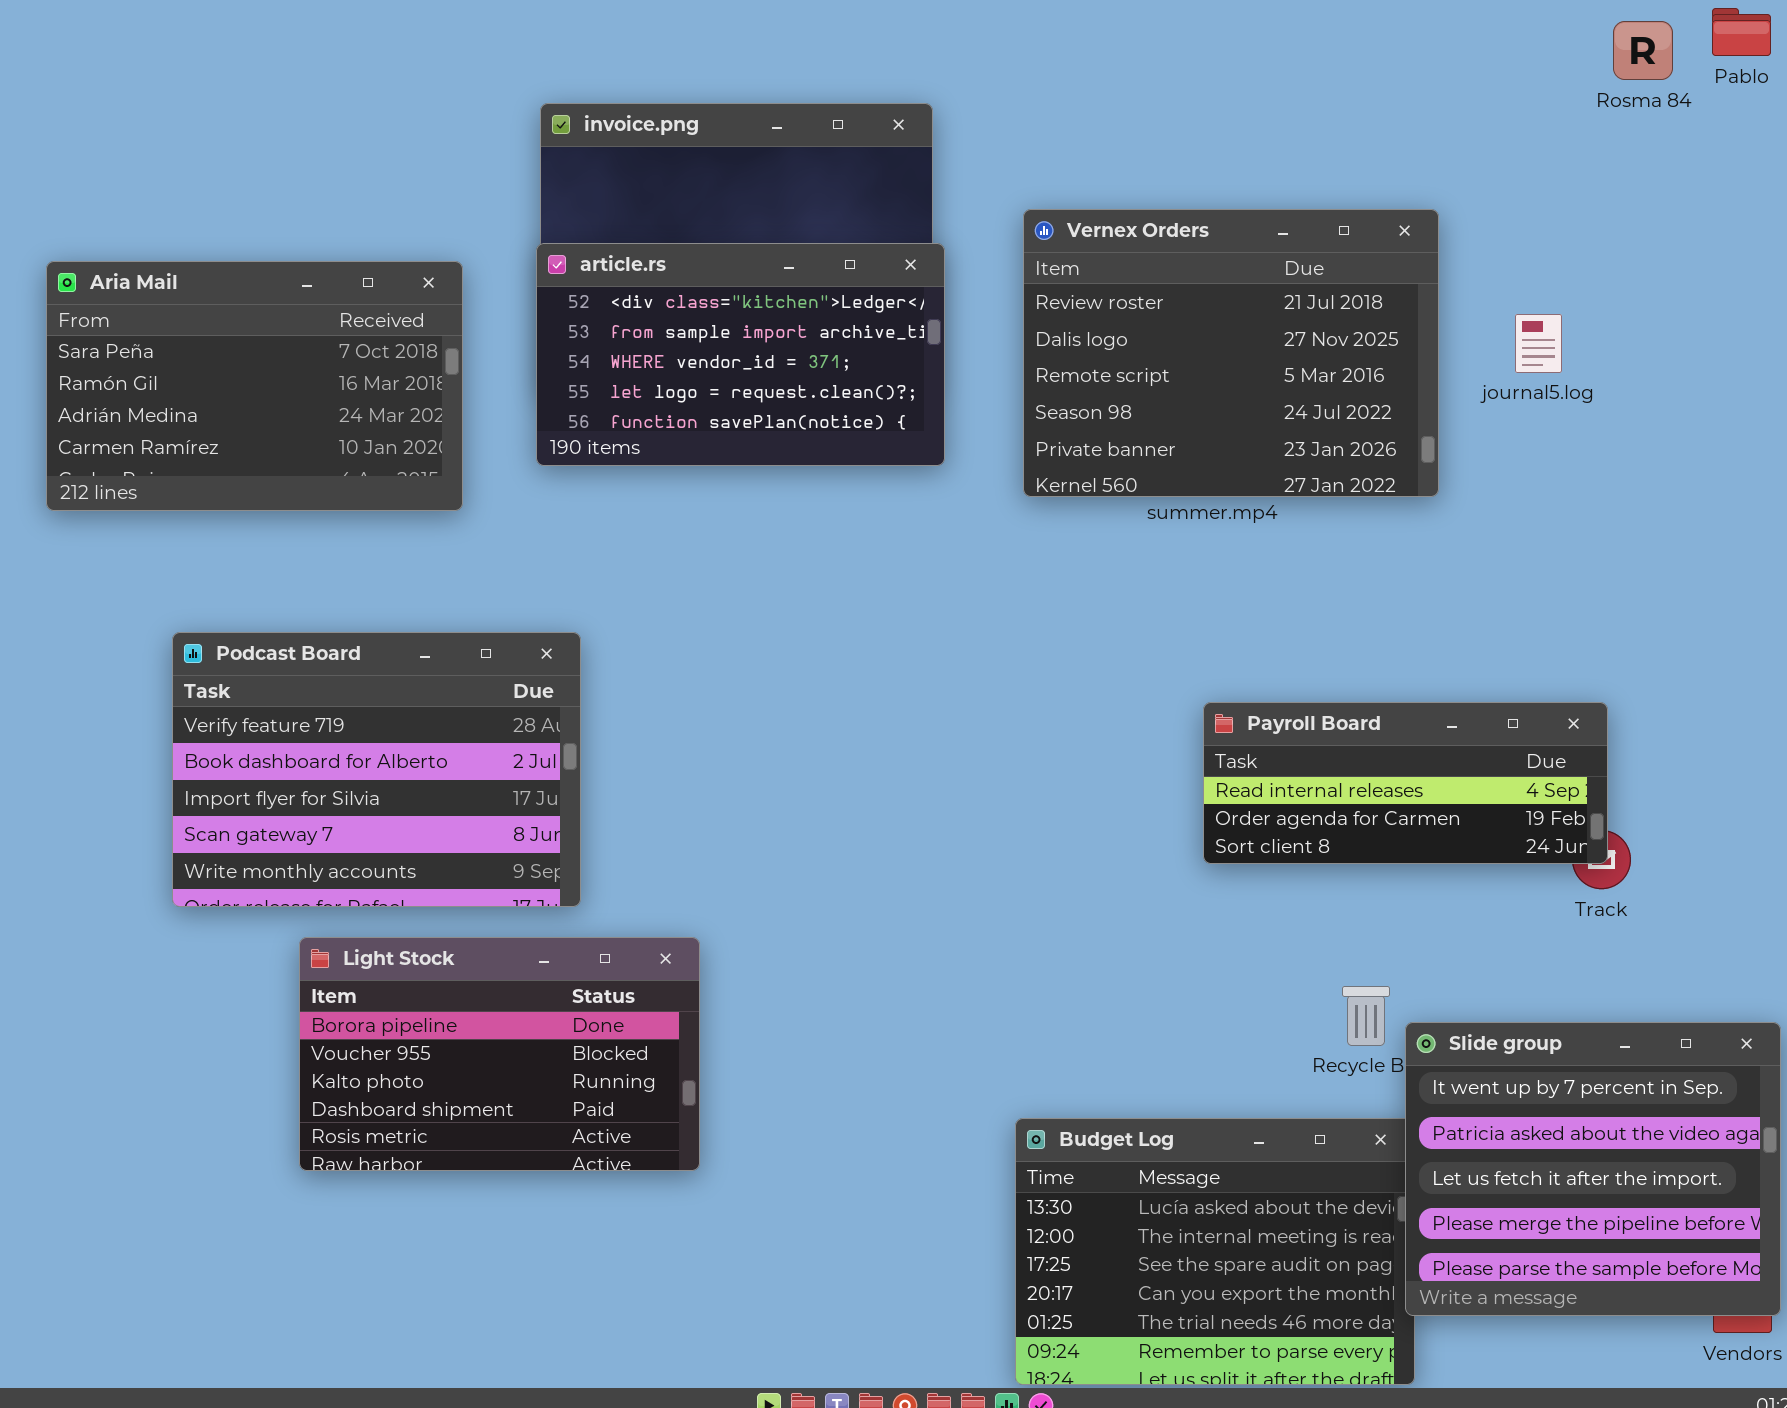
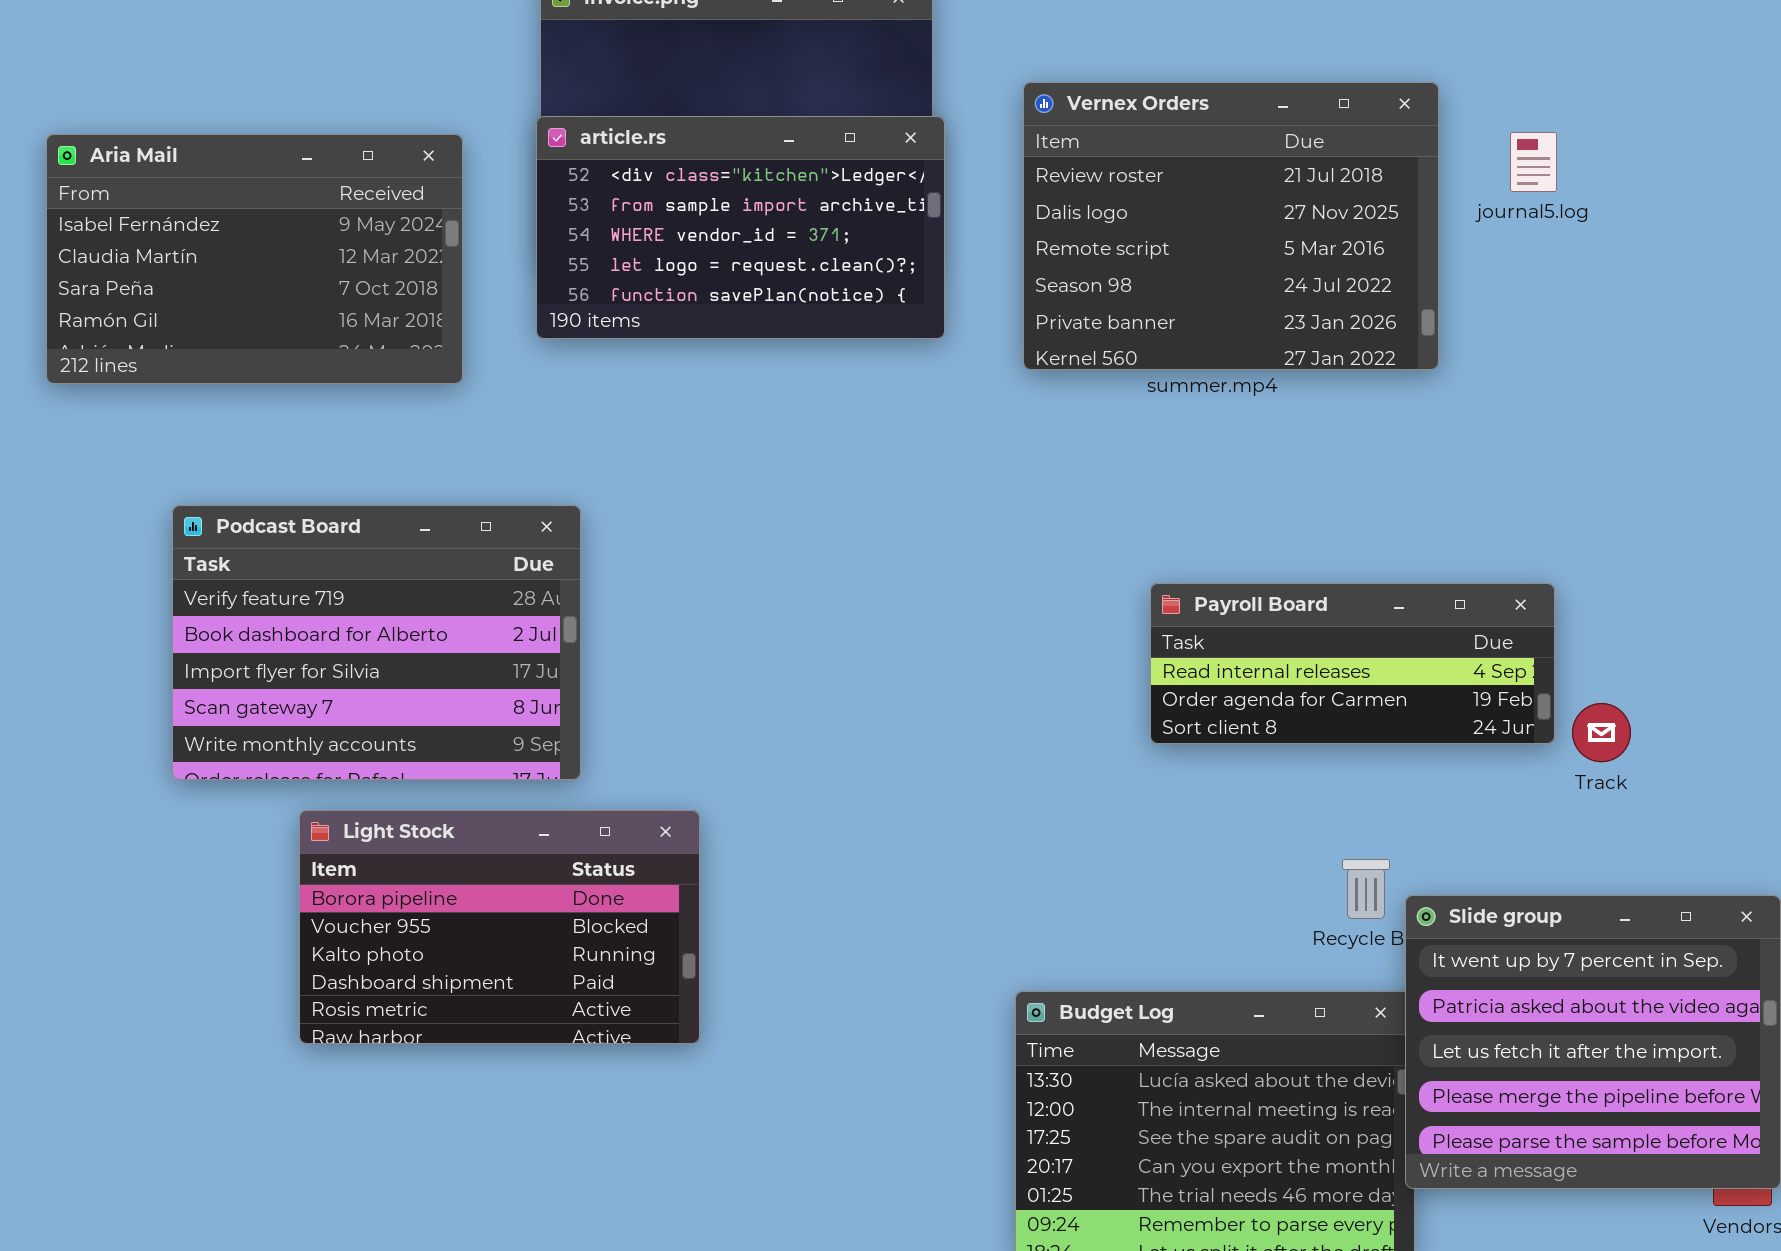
Aria Mail: [46,261,463,511] -> [46,134,463,384], scrolled up 2 rows
journal5.log: [1515,314,1562,373] -> [1510,132,1557,192], moved
Payroll Board: [1203,702,1608,864] -> [1150,583,1555,744], moved

